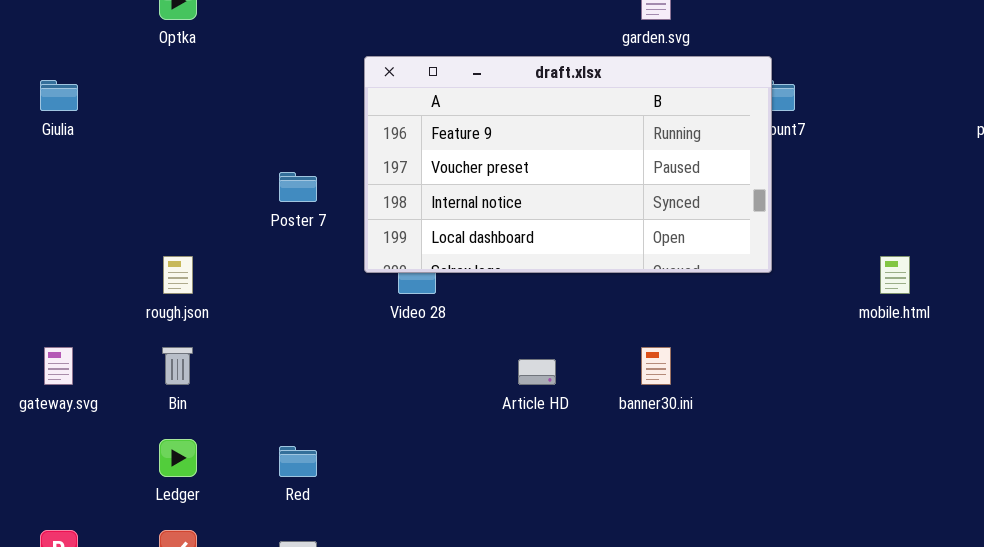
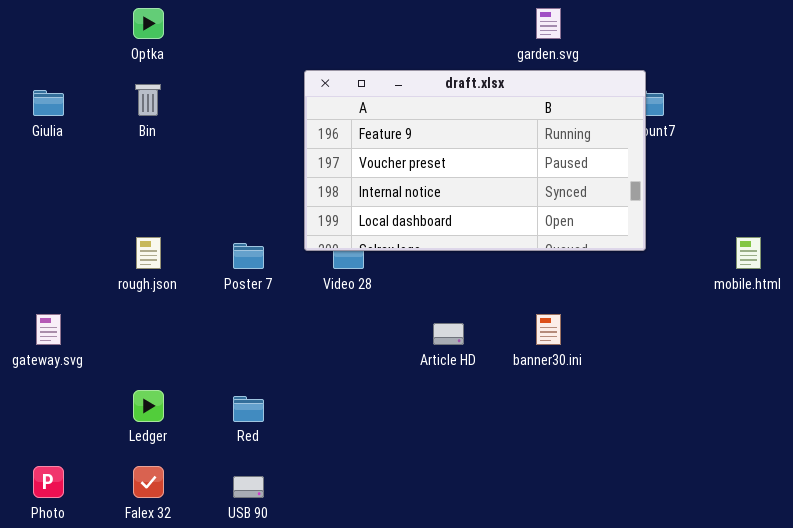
Poster 7: [279,172,317,202] -> [233,243,264,269], moved
Bin: [162,347,193,385] -> [135,84,161,116], moved

